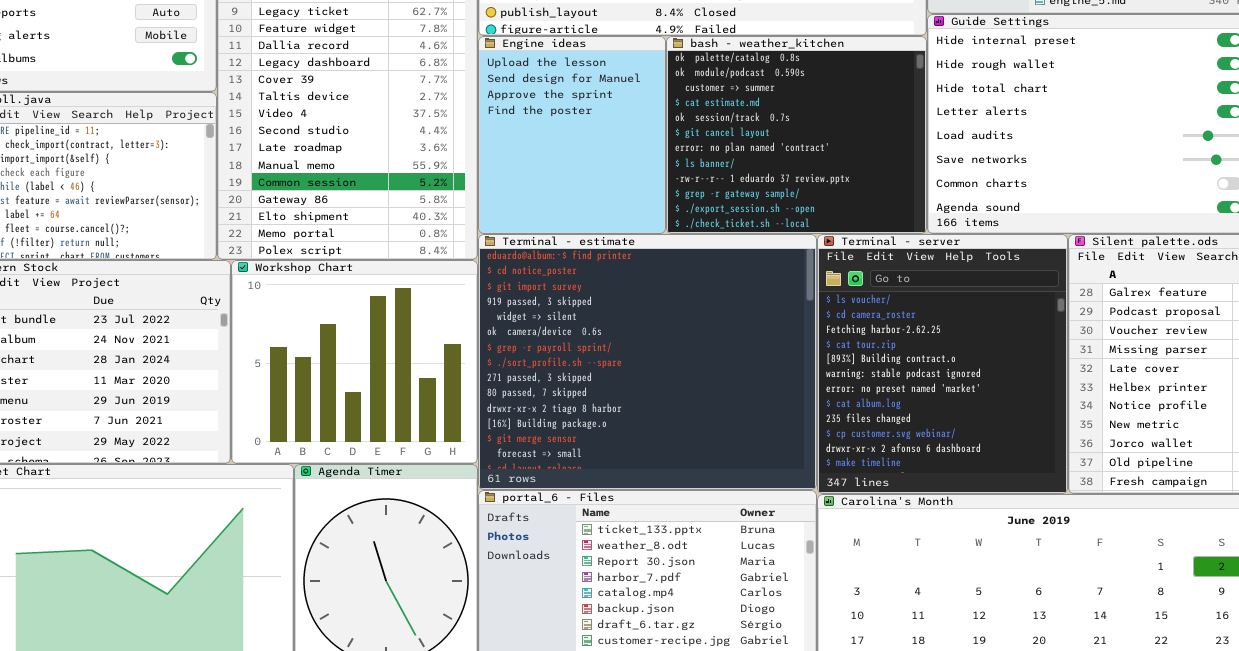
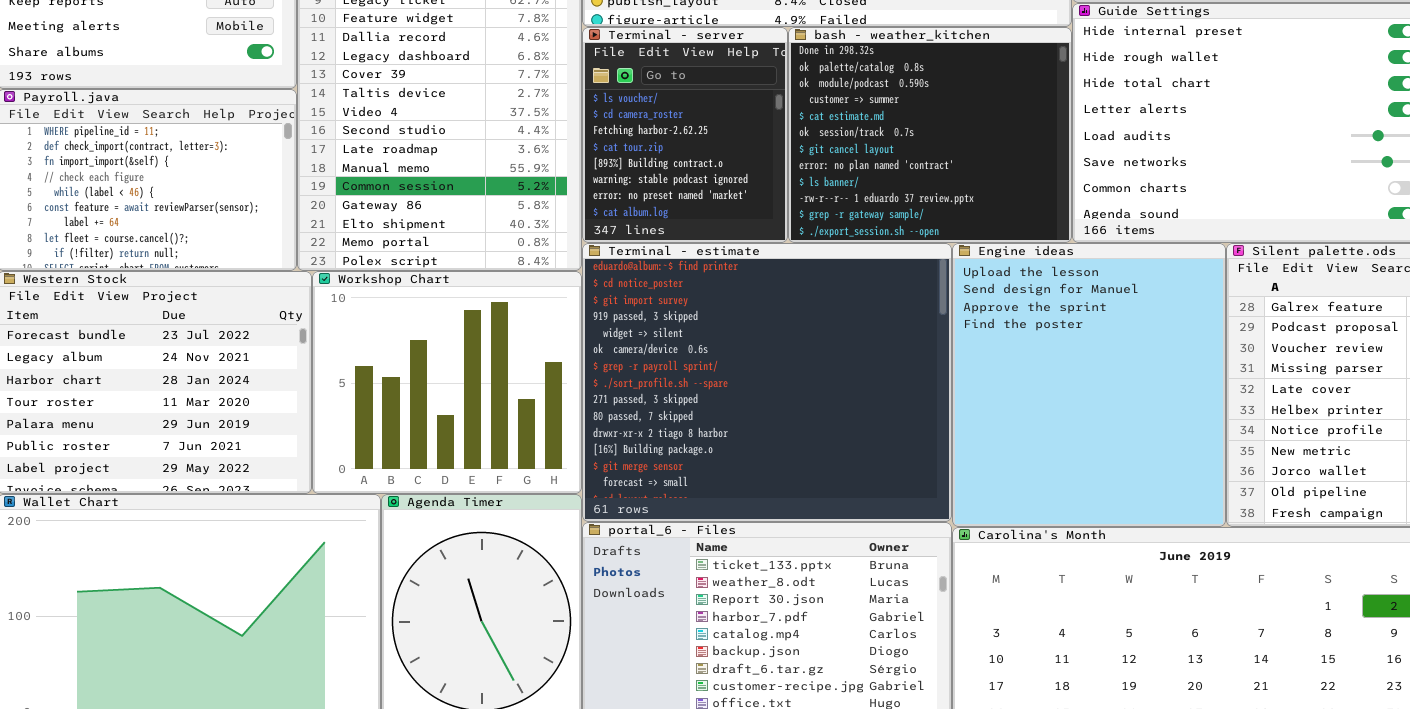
Engine ideas: [478,36,666,234] -> [952,243,1226,527], moved, resized
bash - weather_kitchen: [666,36,927,234] -> [788,27,1072,243], scrolled up 1 row
Terminal - server: [817,234,1068,494] -> [582,27,788,243], moved, resized

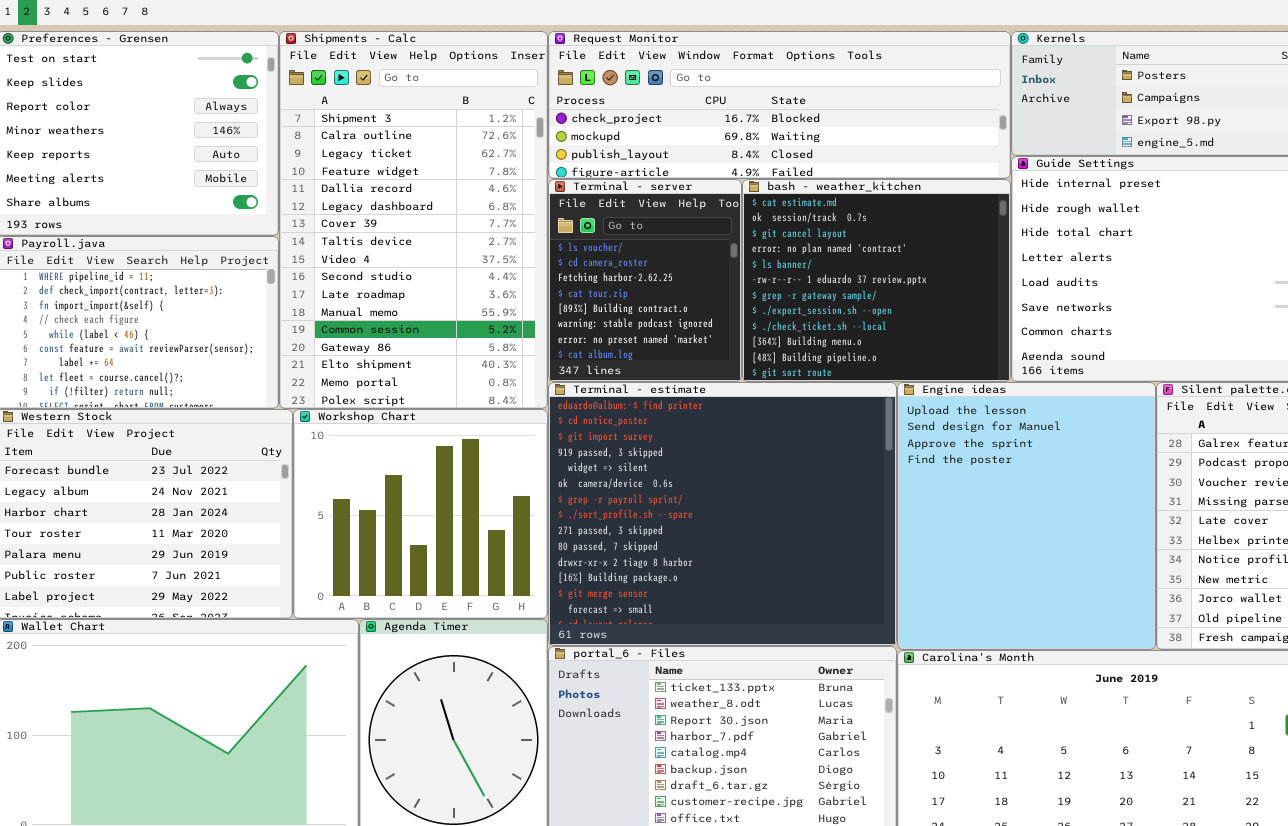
bash - weather_kitchen: [788,27,1072,243] -> [742,179,1011,382], scrolled down 4 rows

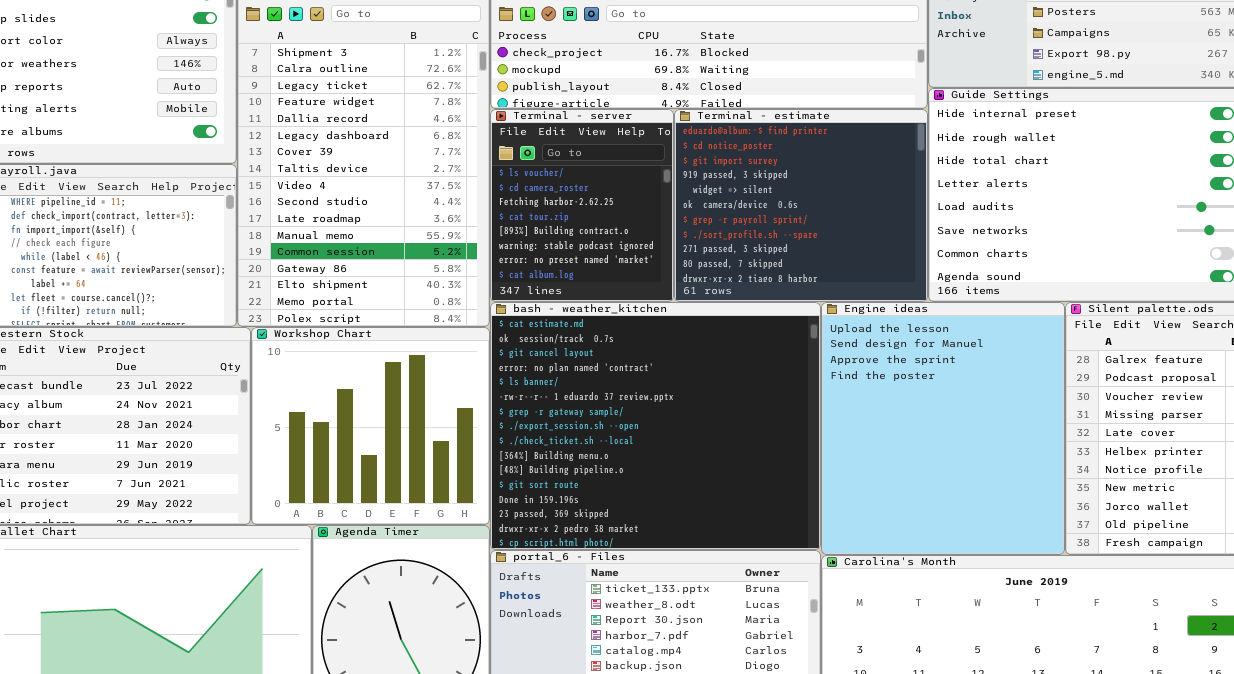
bash - weather_kitchen: [742,179,1011,382] -> [490,302,821,550], moved, resized
Terminal - estimate: [548,382,897,646] -> [674,109,928,302], moved, resized

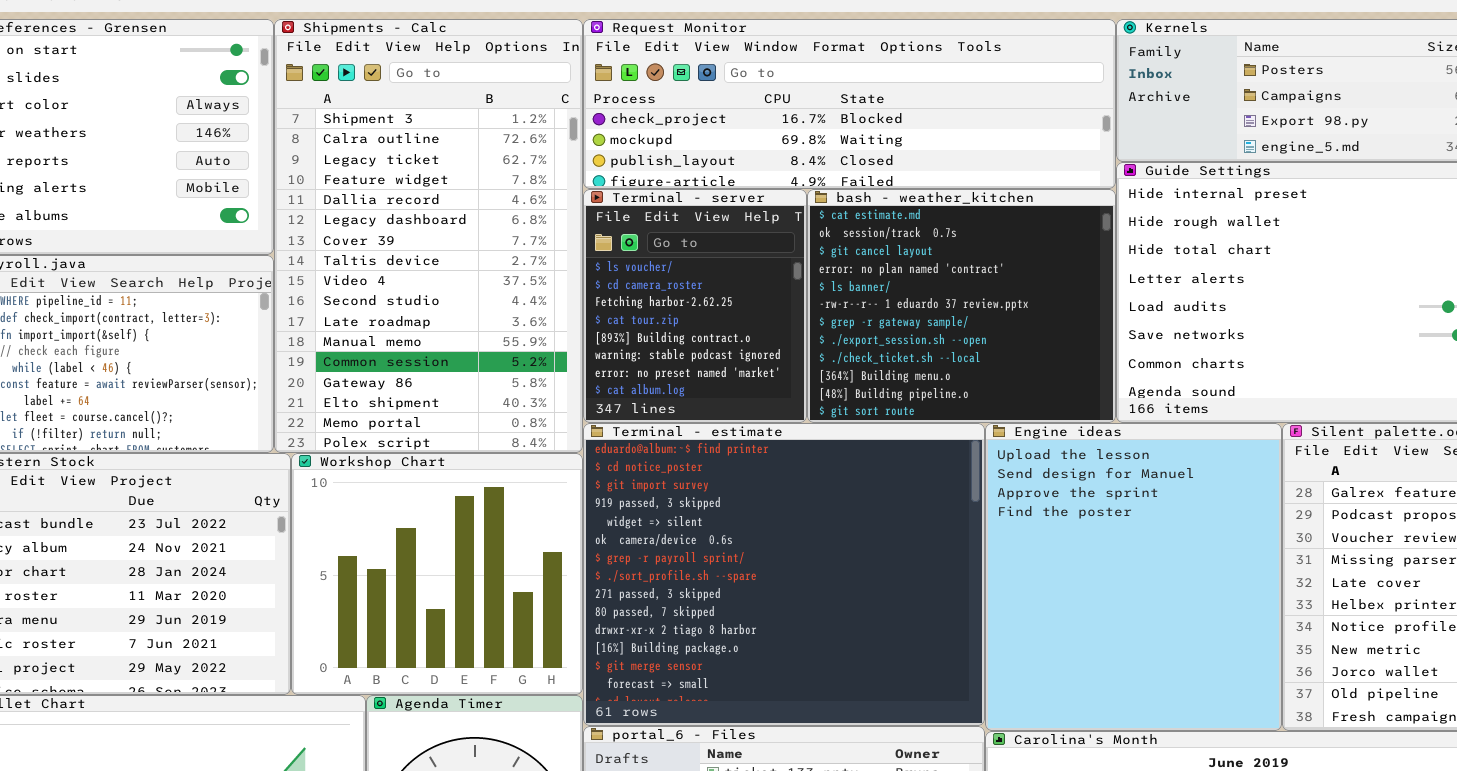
Terminal - estimate: [674,109,928,302] -> [583,423,985,726], moved, resized
bash - weather_kitchen: [490,302,821,550] -> [807,189,1116,423], moved, resized

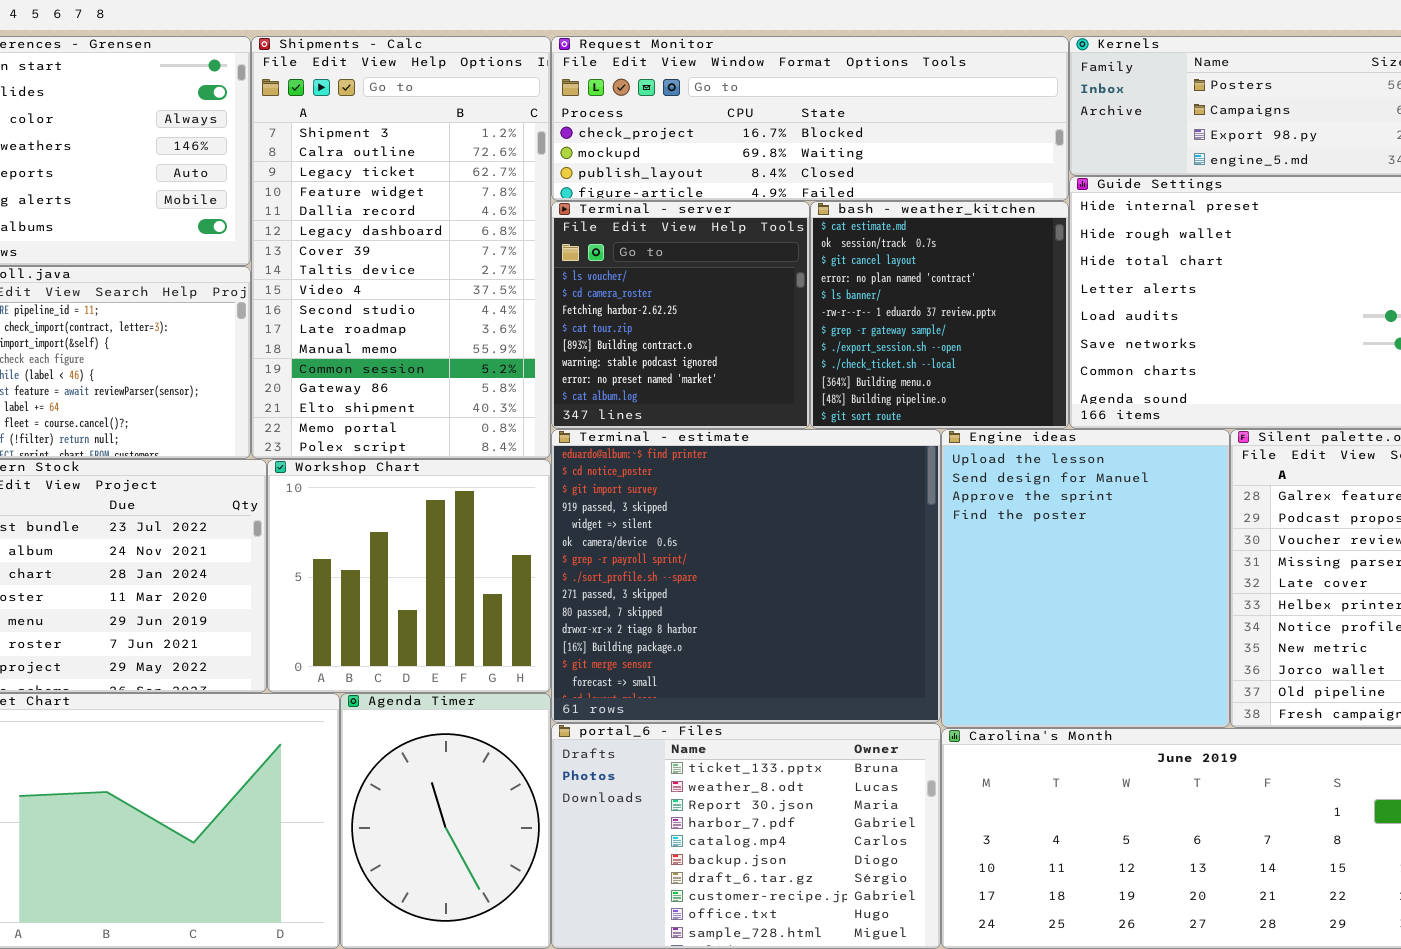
Terminal - server: [583,189,807,423] -> [551,201,810,429], resized
bash - weather_kitchen: [807,189,1116,423] -> [810,201,1069,429], resized

